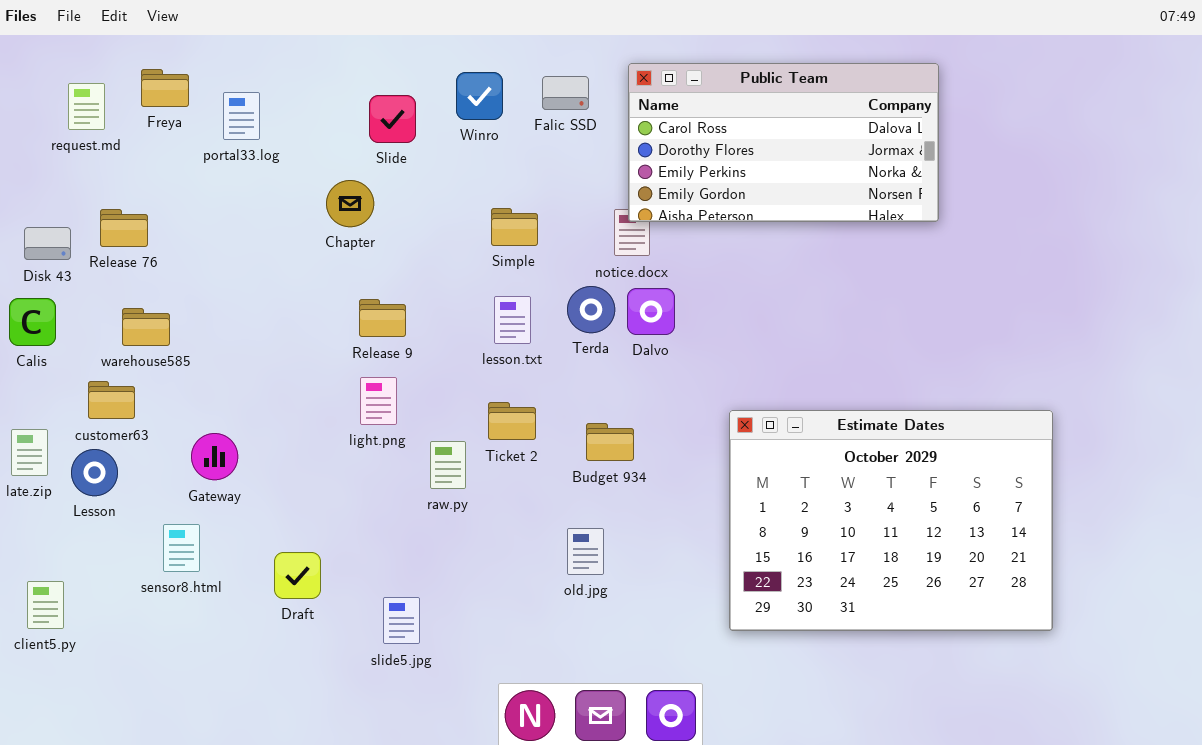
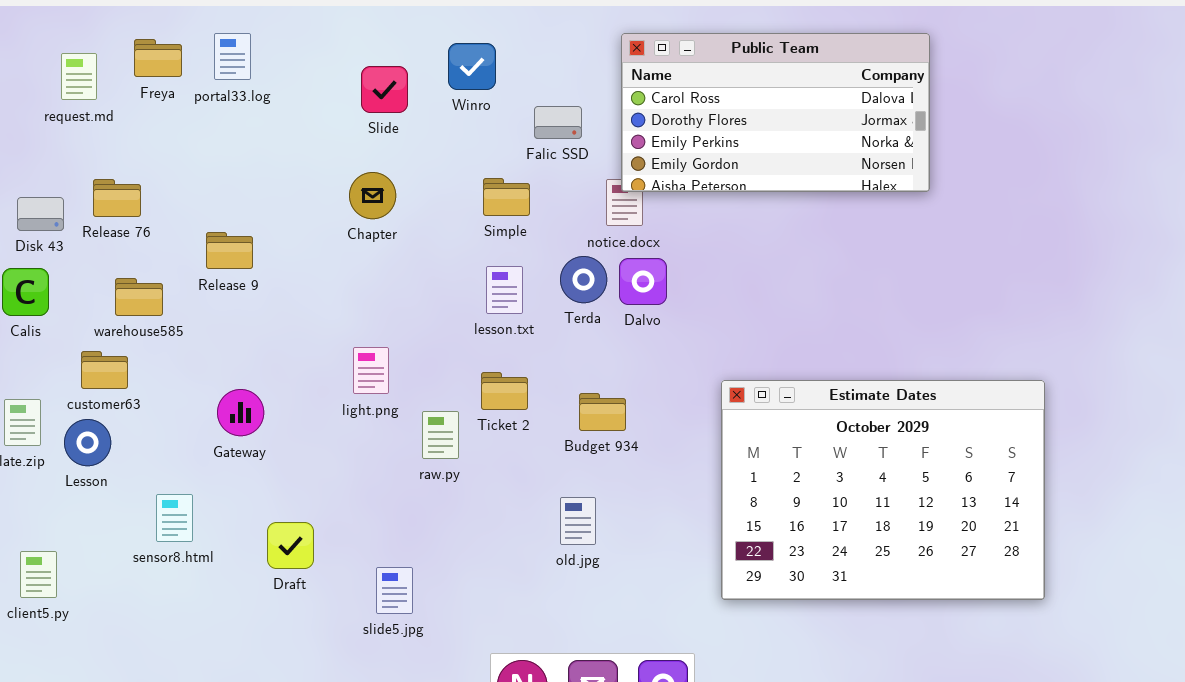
Falic SSD: [542,76,589,110] -> [534,106,582,139], moved
portal33.log: [223,92,260,140] -> [214,33,251,80], moved
Chapter: [326,180,374,227] -> [349,172,396,219], moved
Release 9: [359,299,406,337] -> [206,232,253,269], moved
Gateway: [191,433,238,480] -> [217,389,264,436], moved

